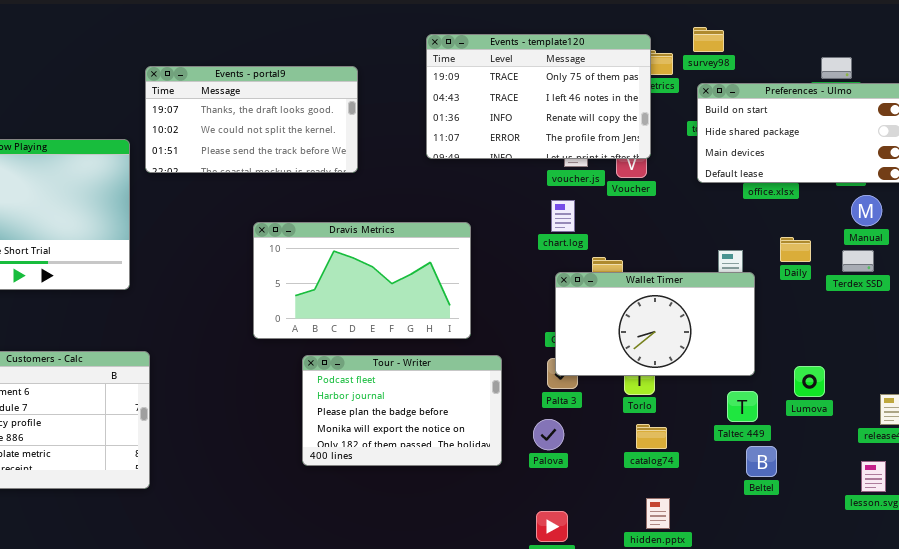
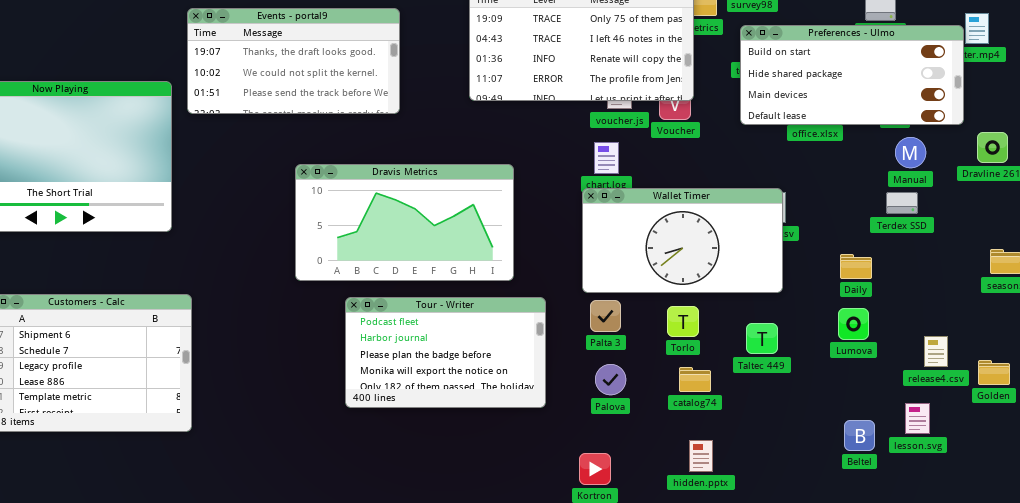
Daily: [780,237,811,262] -> [840,254,872,279], moved
Wallet Timer: [555,272,755,376] -> [582,188,783,293], moved
Taltec 449: [727,391,758,422] -> [746,323,778,354], moved
Palova: [533,419,564,450] -> [595,364,626,395], moved
Beltel: [746,446,777,477] -> [844,420,875,451], moved

